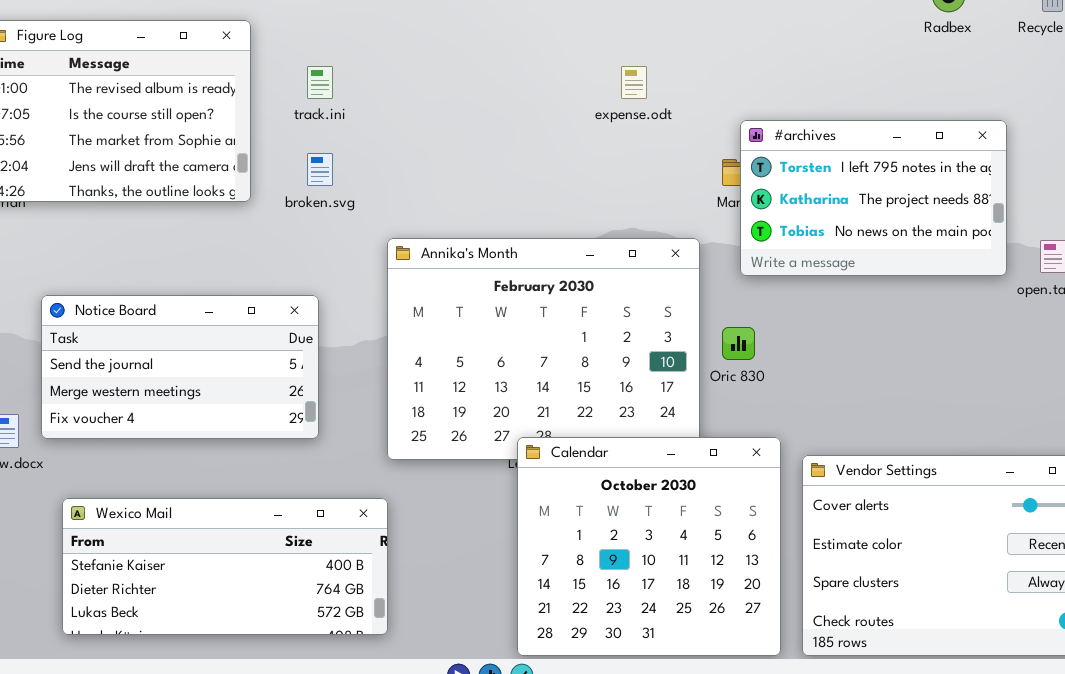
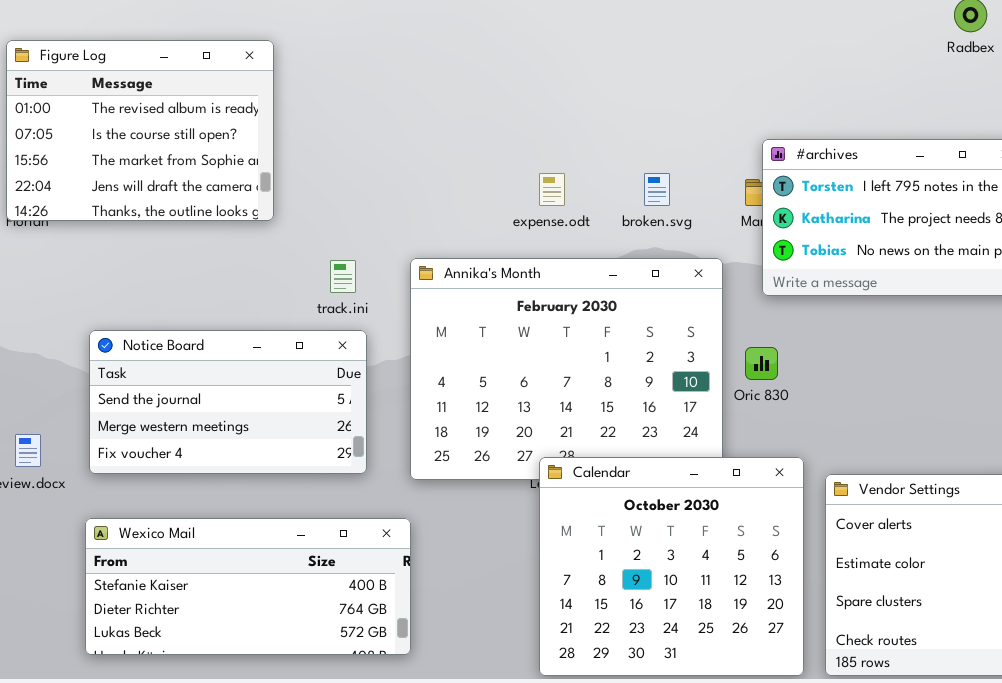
track.ini: [307,66,333,99] -> [330,260,356,293], moved
expense.odt: [621,66,647,99] -> [539,173,565,206], moved
broken.svg: [307,153,333,186] -> [644,173,670,206], moved
Notice Board: [41,295,319,439] -> [89,330,367,474], moved

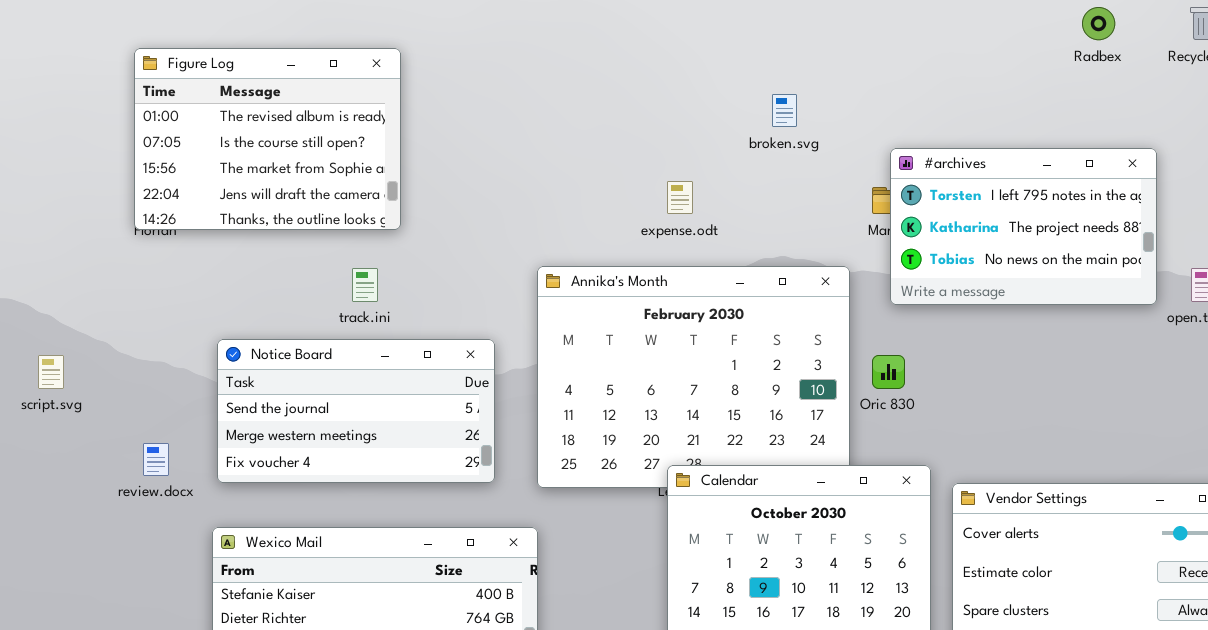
broken.svg: [644,173,670,206] -> [772,94,797,127], moved
track.ini: [330,260,356,293] -> [352,268,378,302], moved

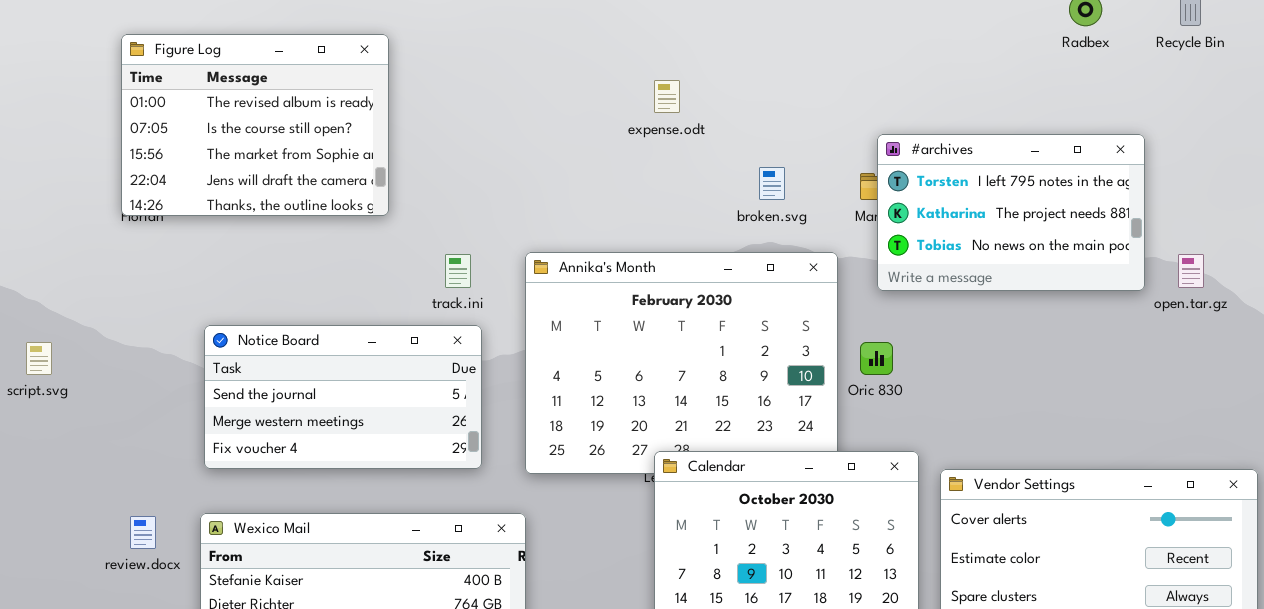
broken.svg: [772,94,797,127] -> [759,167,785,200], moved
expense.odt: [667,181,693,214] -> [654,80,680,113], moved
track.ini: [352,268,378,302] -> [445,254,471,288], moved
review.docx: [143,443,169,476] -> [130,516,156,549], moved

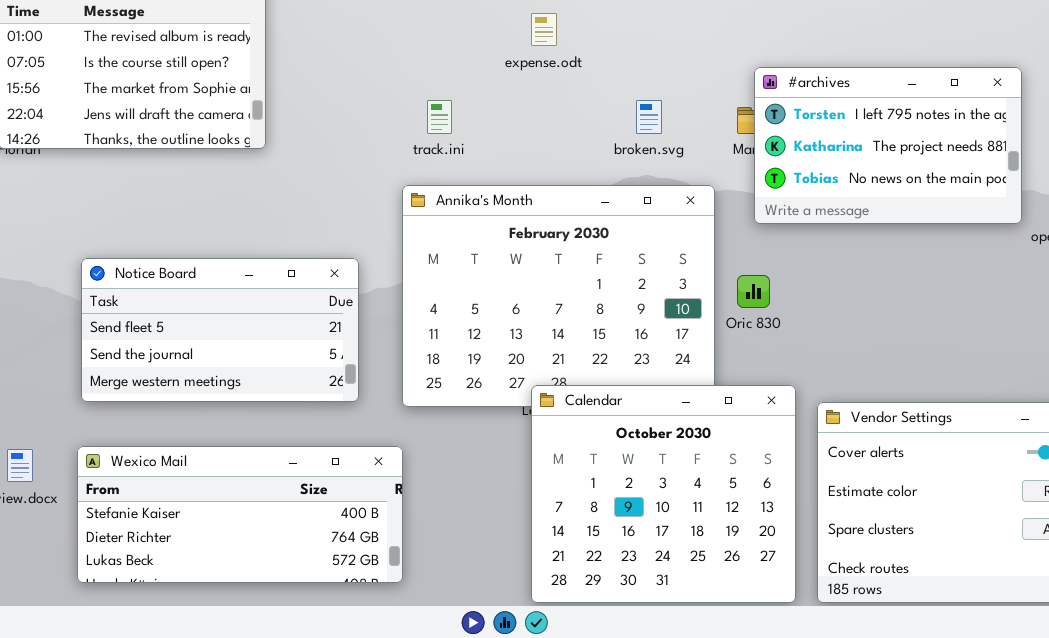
track.ini: [445,254,471,288] -> [427,100,452,134], moved
Notice Board: [204,325,482,469] -> [81,258,359,402], scrolled up 1 row

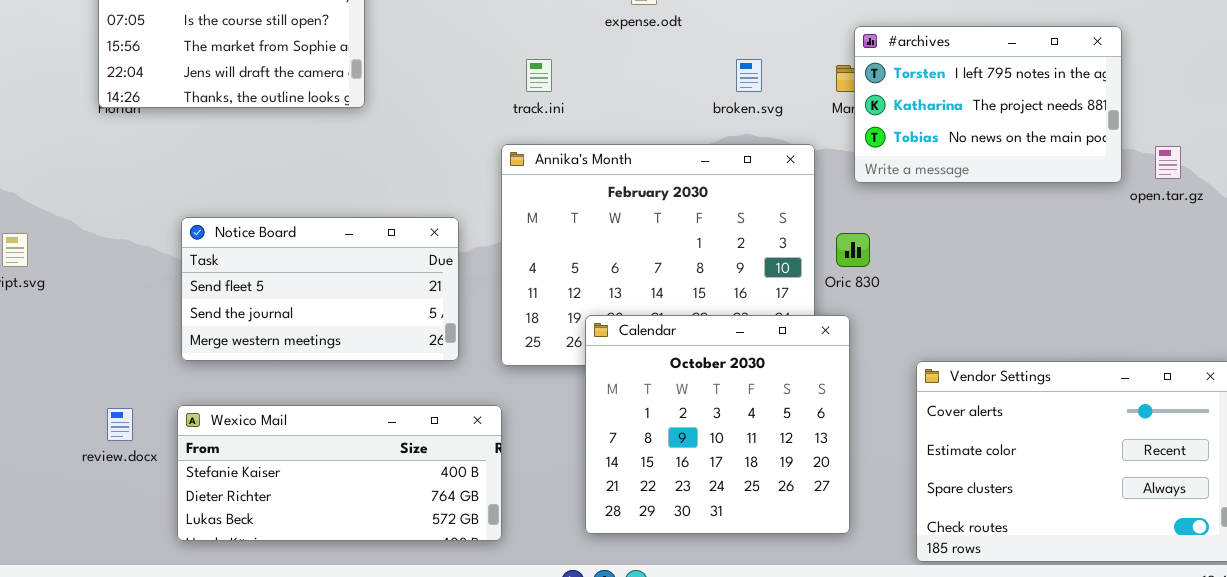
Calendar: [531,385,796,603] -> [585,315,850,534], moved

